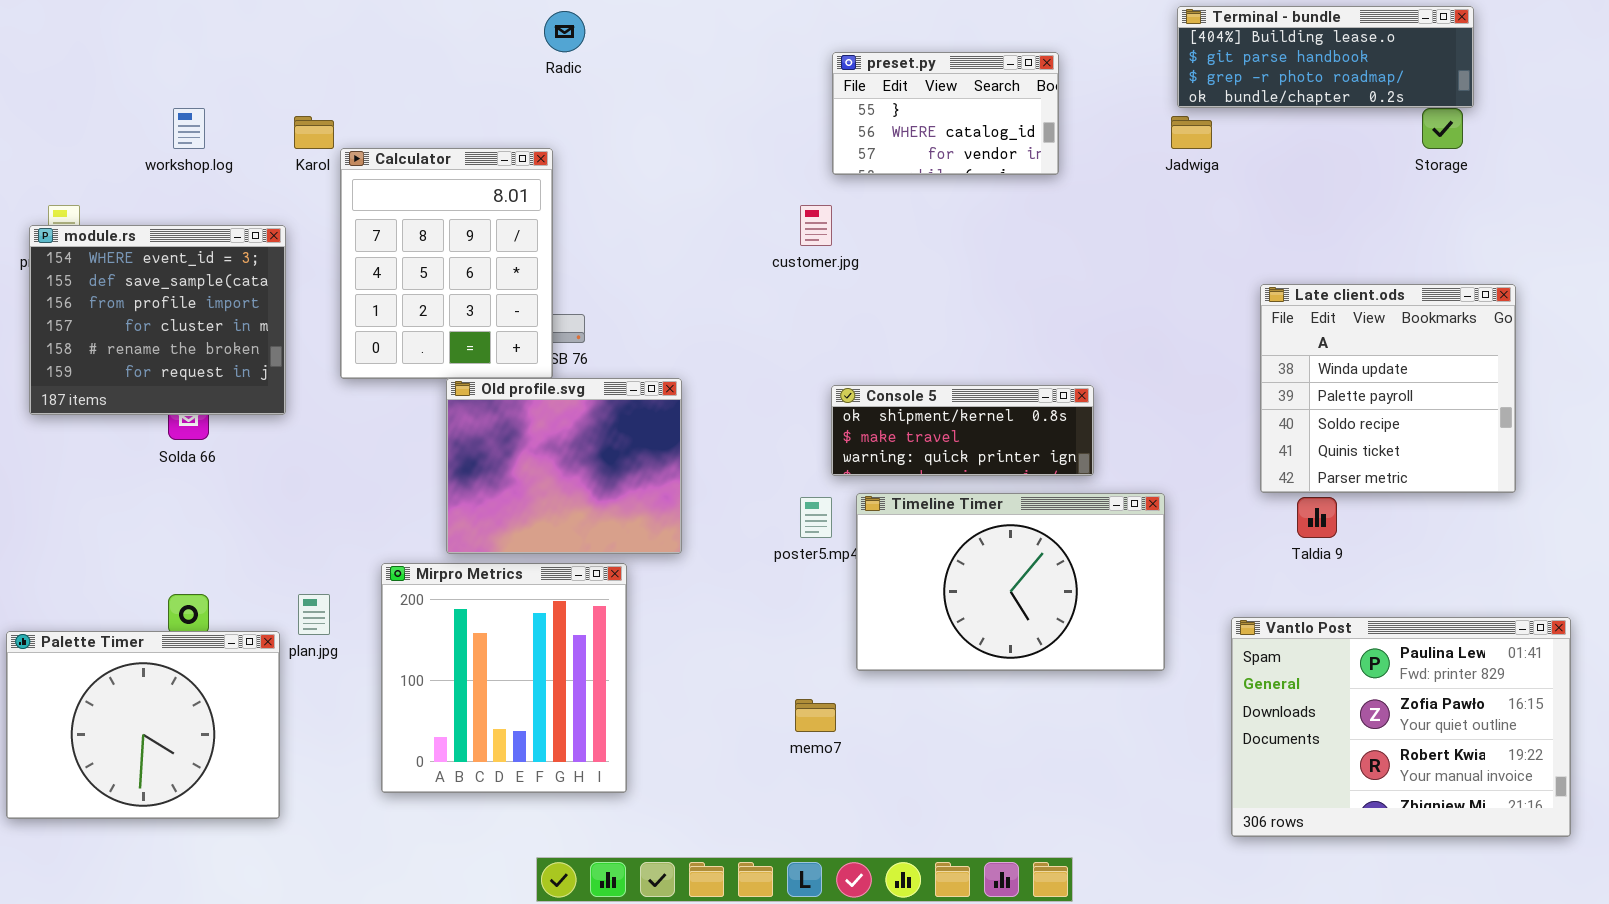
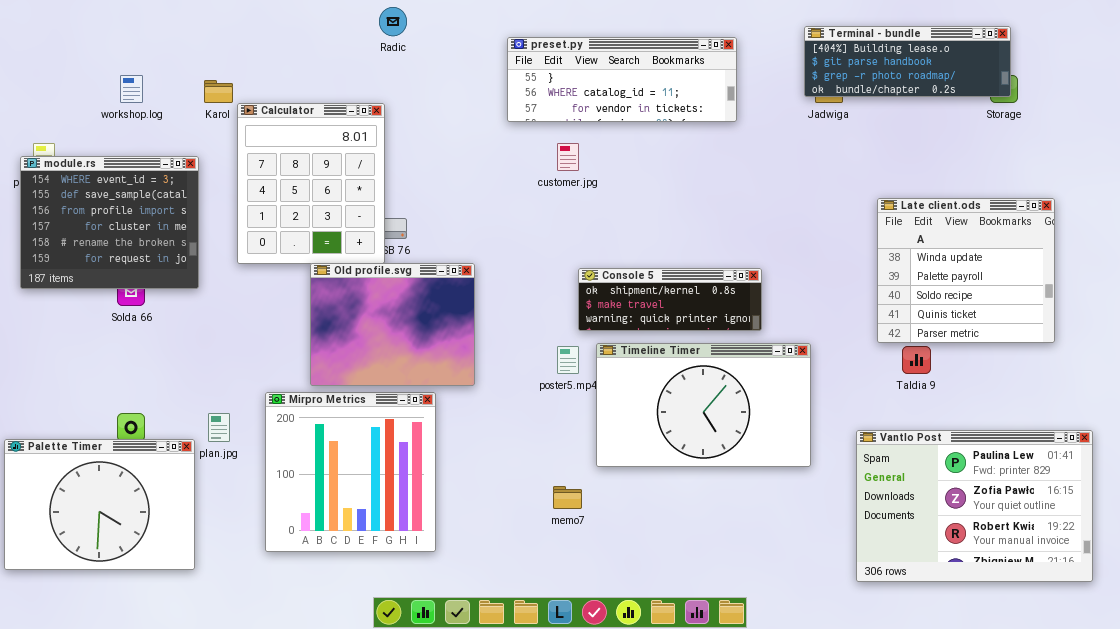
Terminal - bundle: [1177,6,1474,108] -> [804,26,1011,97], moved
preset.py: [832,52,1059,175] -> [507,37,737,122], resized

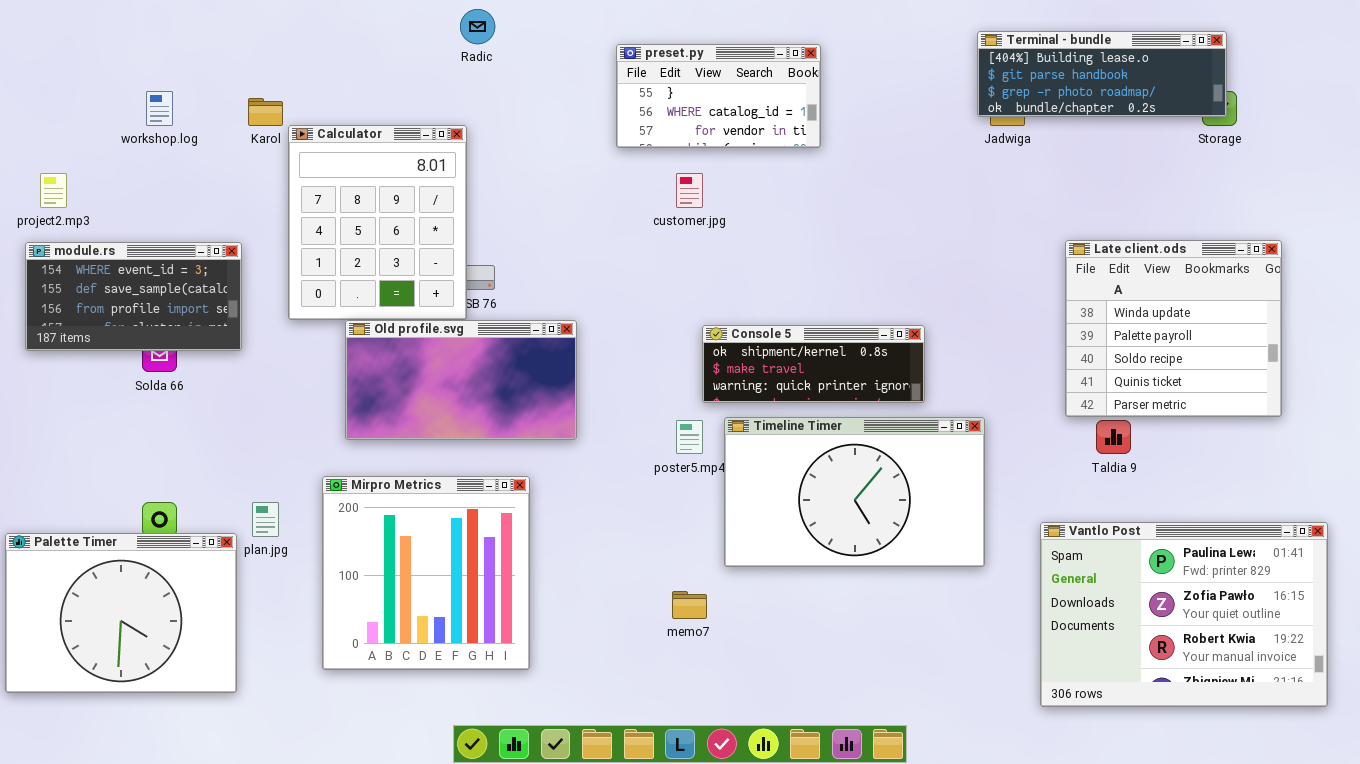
preset.py: [507,37,737,122] -> [616,44,821,148], resized
module.rs: [20,156,199,289] -> [25,242,242,351], resized
Old profile.svg: [310,263,475,386] -> [345,320,577,440], resized

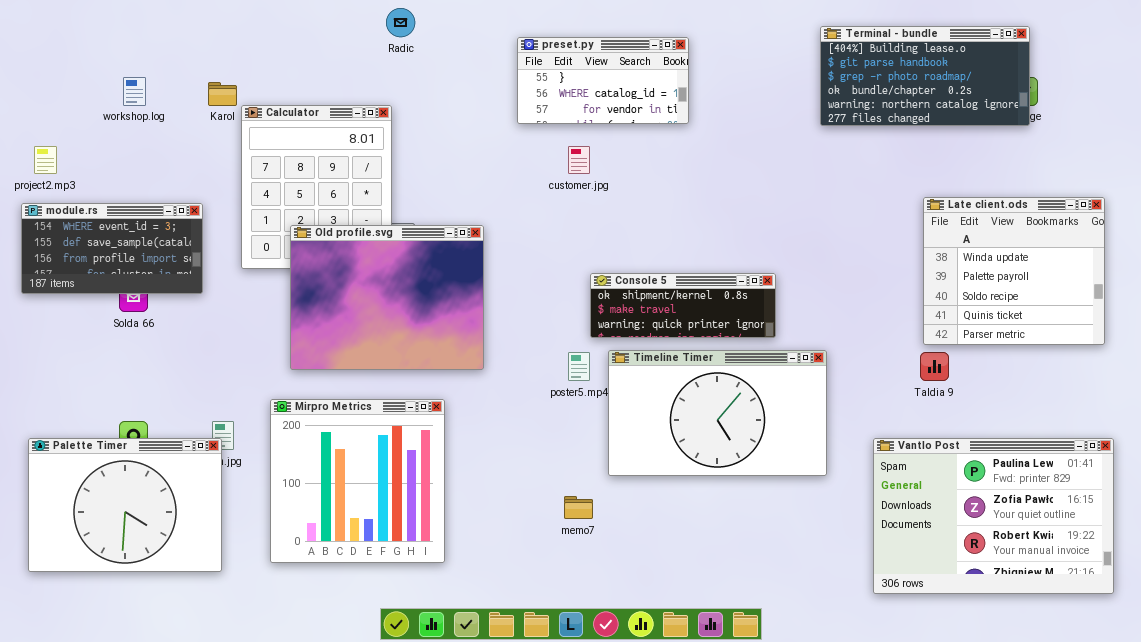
Terminal - bundle: [977,31,1227,117] -> [820,26,1030,126], resized
Late client.ods: [1065,240,1282,417] -> [923,197,1105,345], moved
Old profile.svg: [345,320,577,440] -> [290,225,484,370], resized
Palette Timer: [5,533,237,693] -> [28,438,222,572], moved

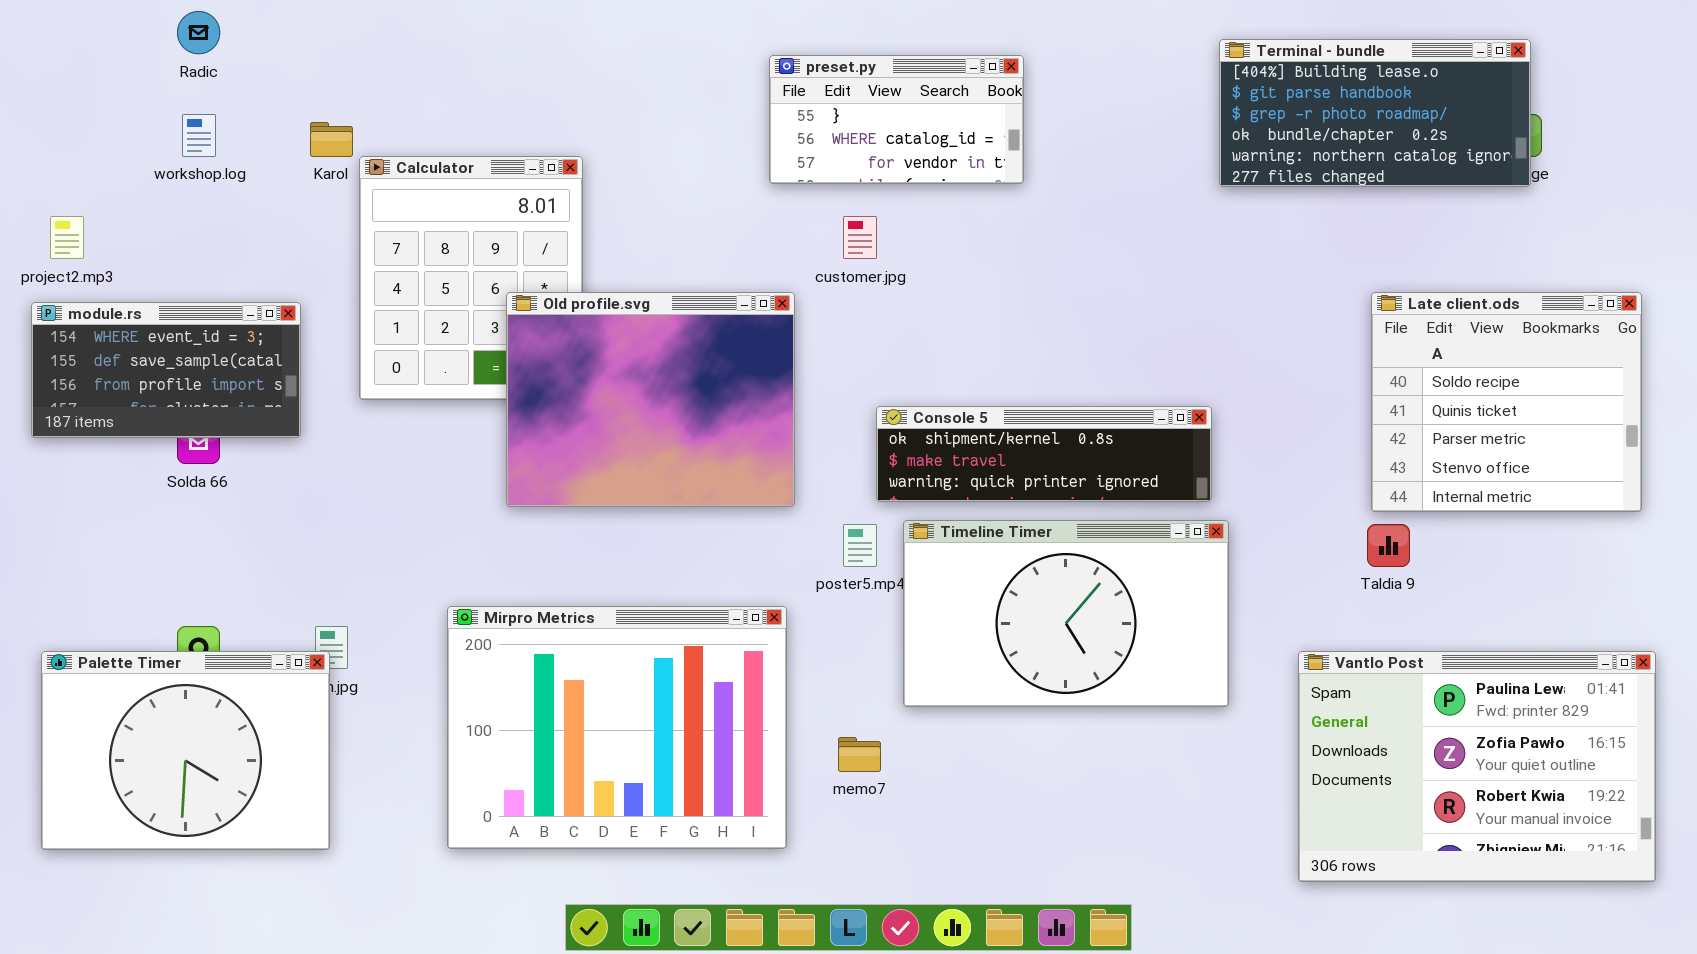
Radic: [386,8,415,37] -> [177,11,220,54], moved
Late client.ods: [923,197,1105,345] -> [1371,292,1642,512], scrolled down 2 rows
Old profile.svg: [290,225,484,370] -> [506,292,795,507], moved
Console 5: [590,273,776,338] -> [876,406,1212,502], resized
Mirpro Metrics: [270,399,445,563] -> [447,606,787,849], moved, resized

